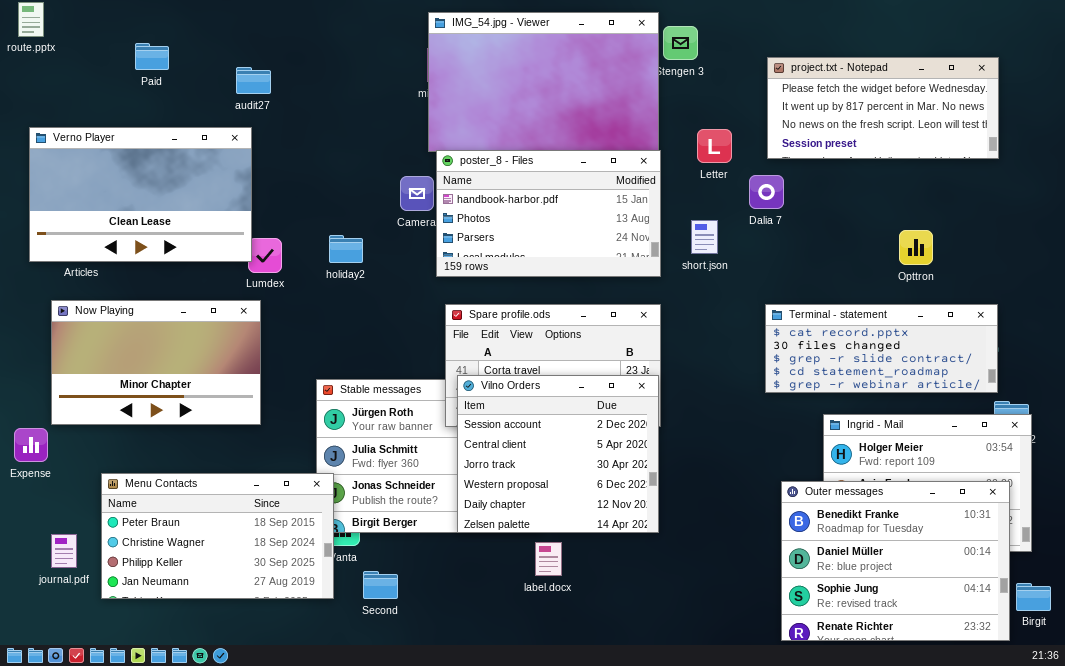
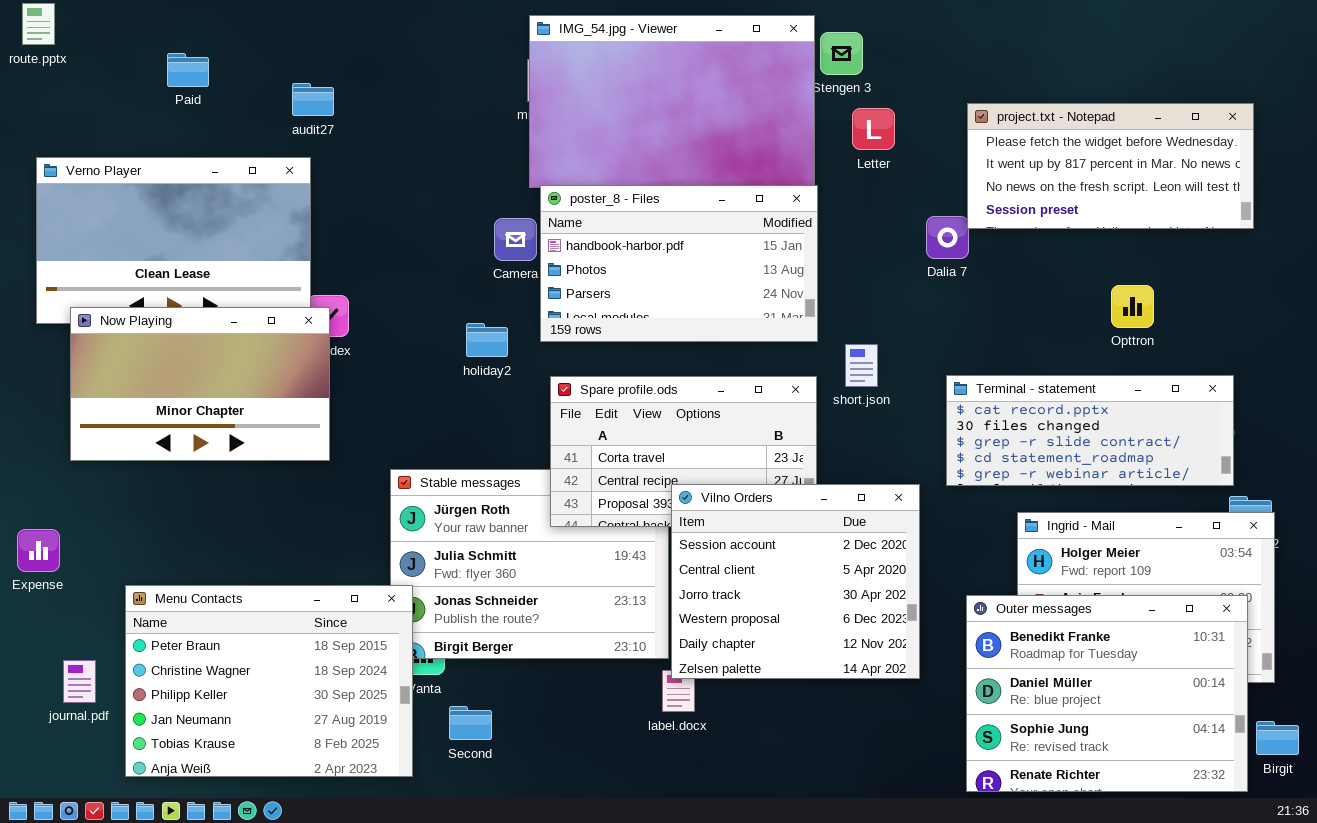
project.txt - Notepad: [767,57,999,159] -> [967,103,1254,229], moved
Letter: [697,129,732,163] -> [852,108,895,150], moved
short.json: [691,220,718,254] -> [845,344,878,387], moved
holiday2: [329,235,363,263] -> [466,323,508,357], moved
Now Playing: [51,300,261,425] -> [70,307,330,461], moved
Vilno Orders: [457,375,659,533] -> [671,484,920,679], moved
Menu Contacts: [101,473,334,599] -> [125,585,413,777], resized

